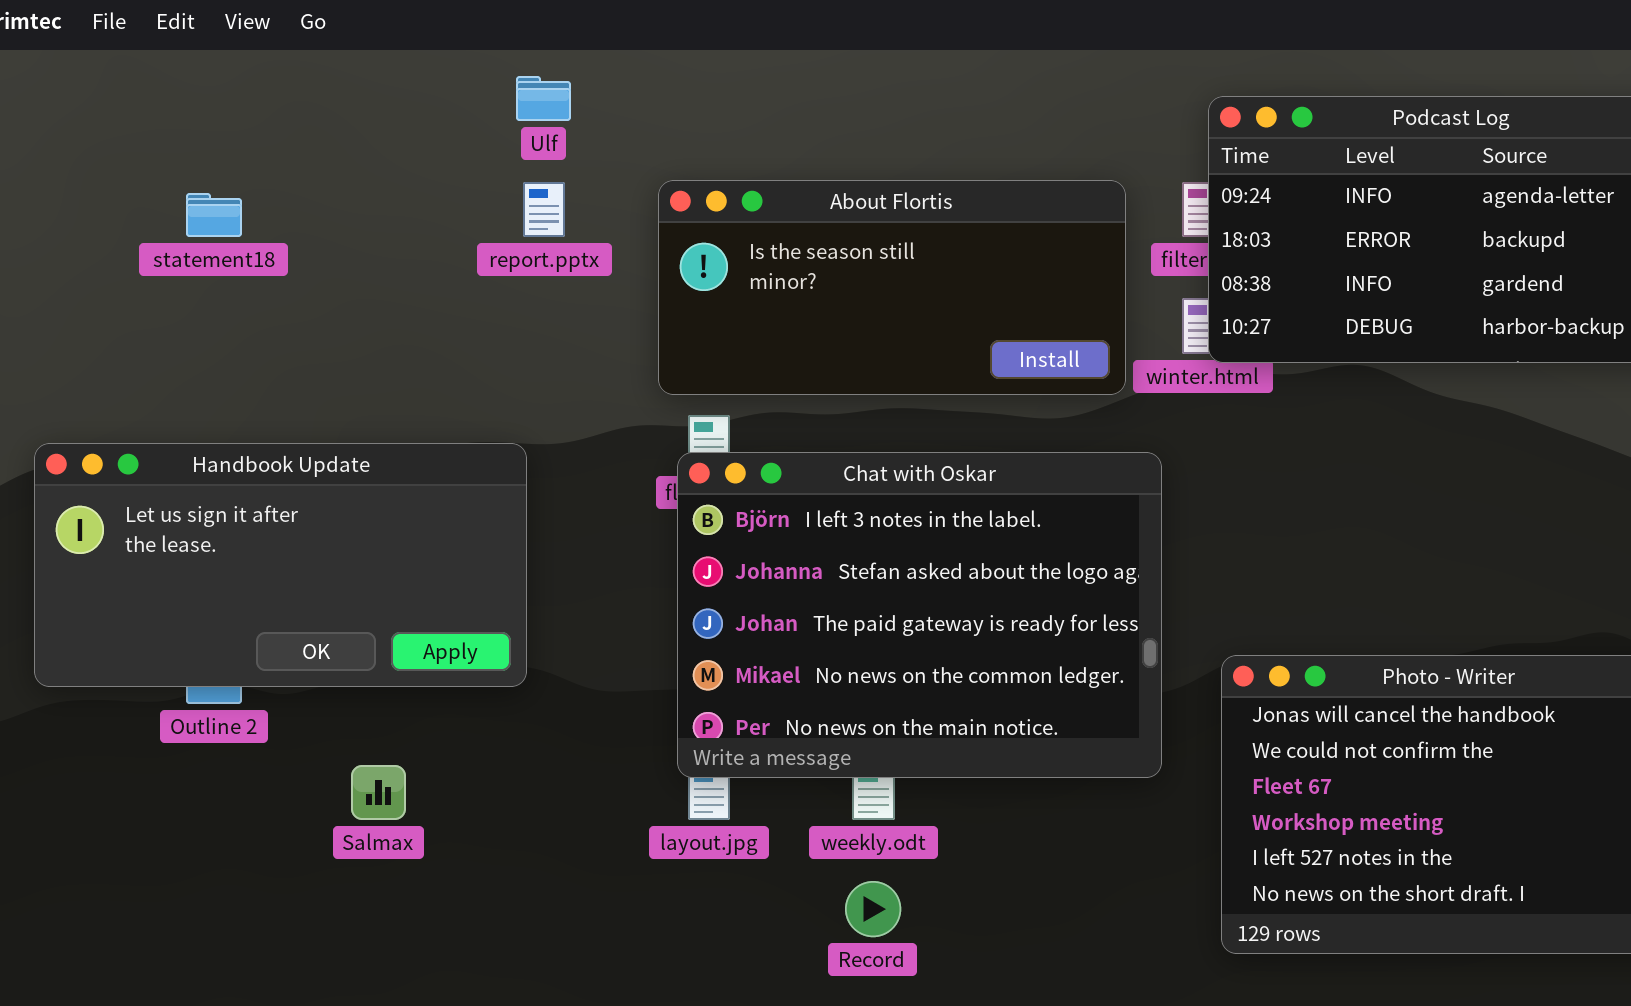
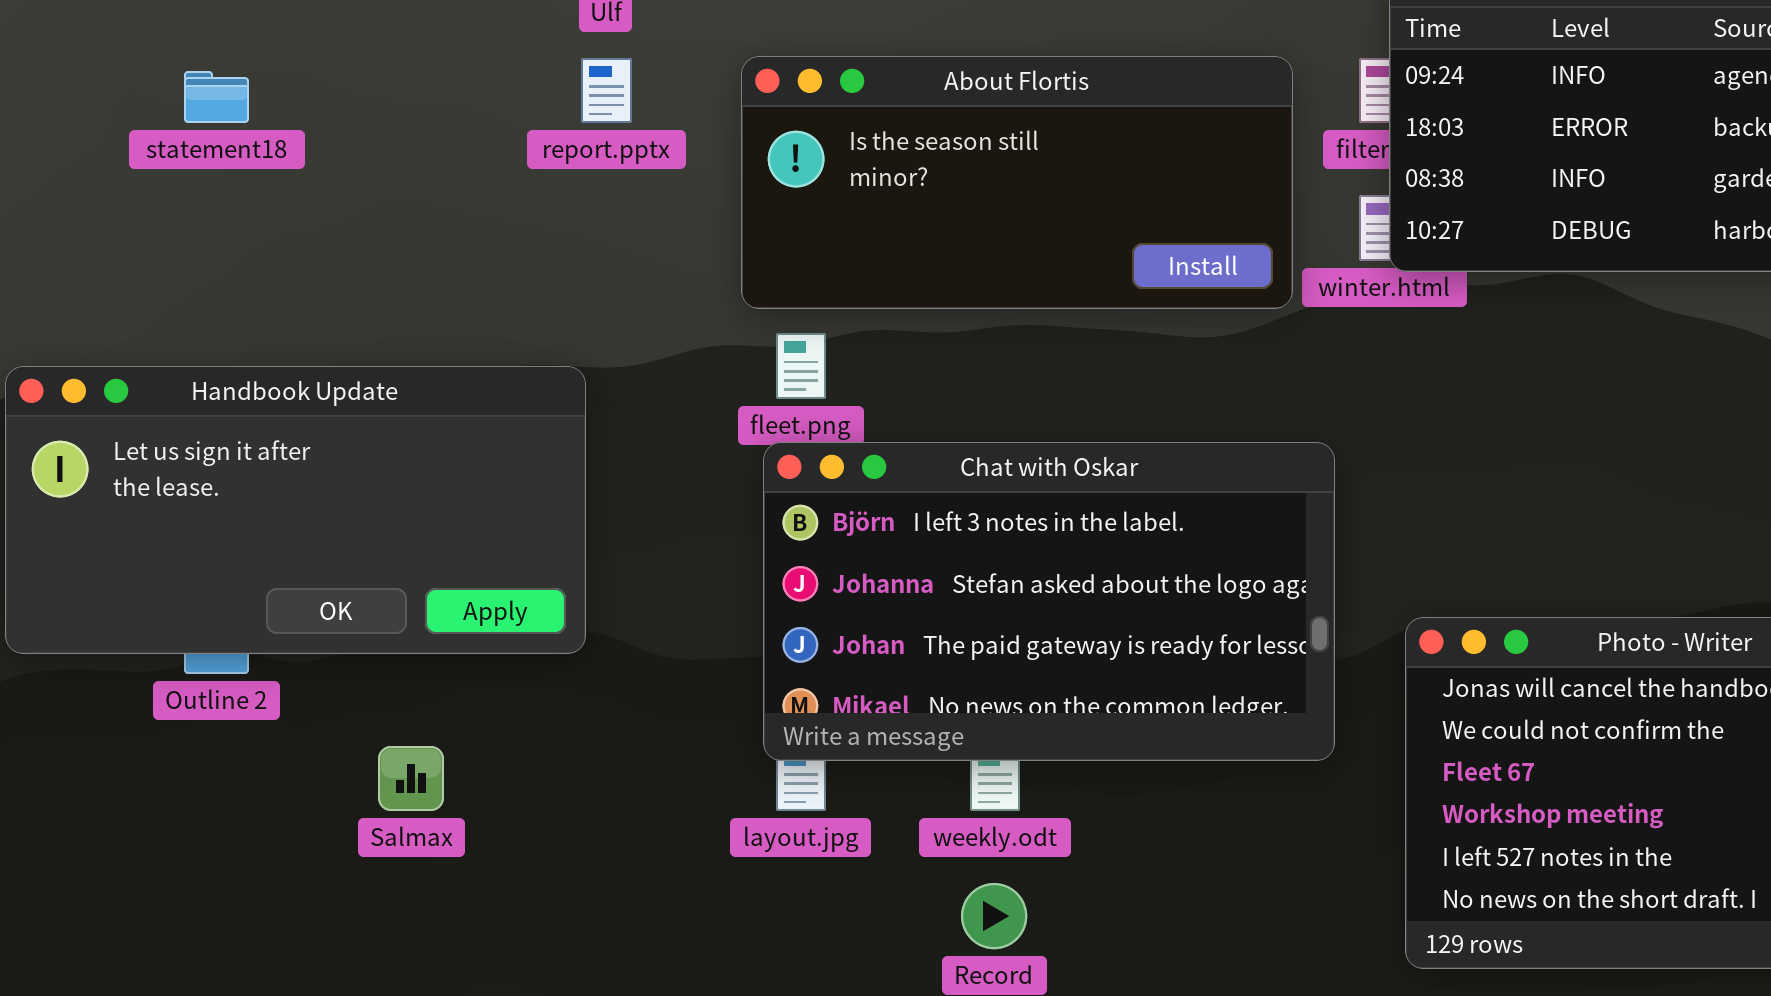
Chat with Oskar: [677,452,1162,778] -> [763,442,1335,761], resized

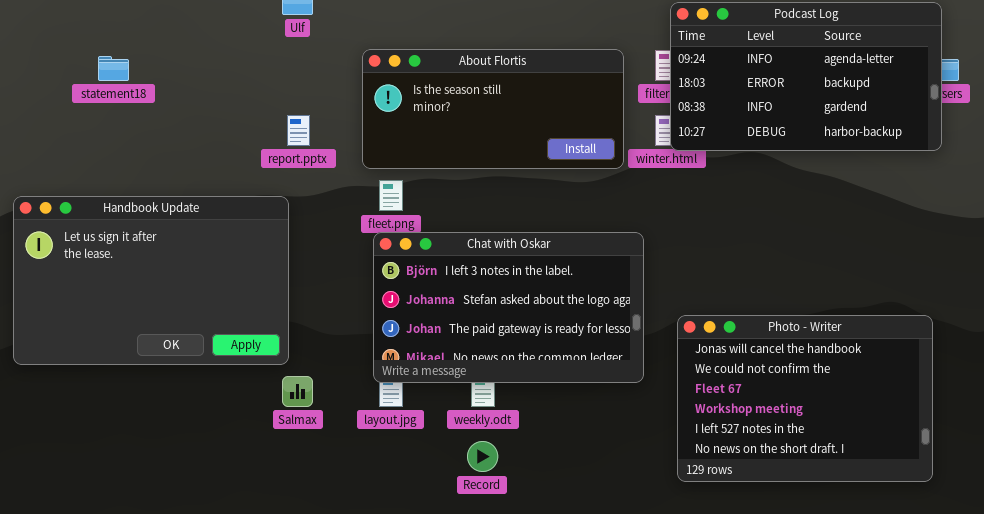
report.pptx: [581,58,632,123] -> [287,115,310,146], moved
Handbook Update: [5,366,586,654] -> [13,196,289,365], resized
Salmax: [378,746,444,811] -> [282,376,313,407], moved

